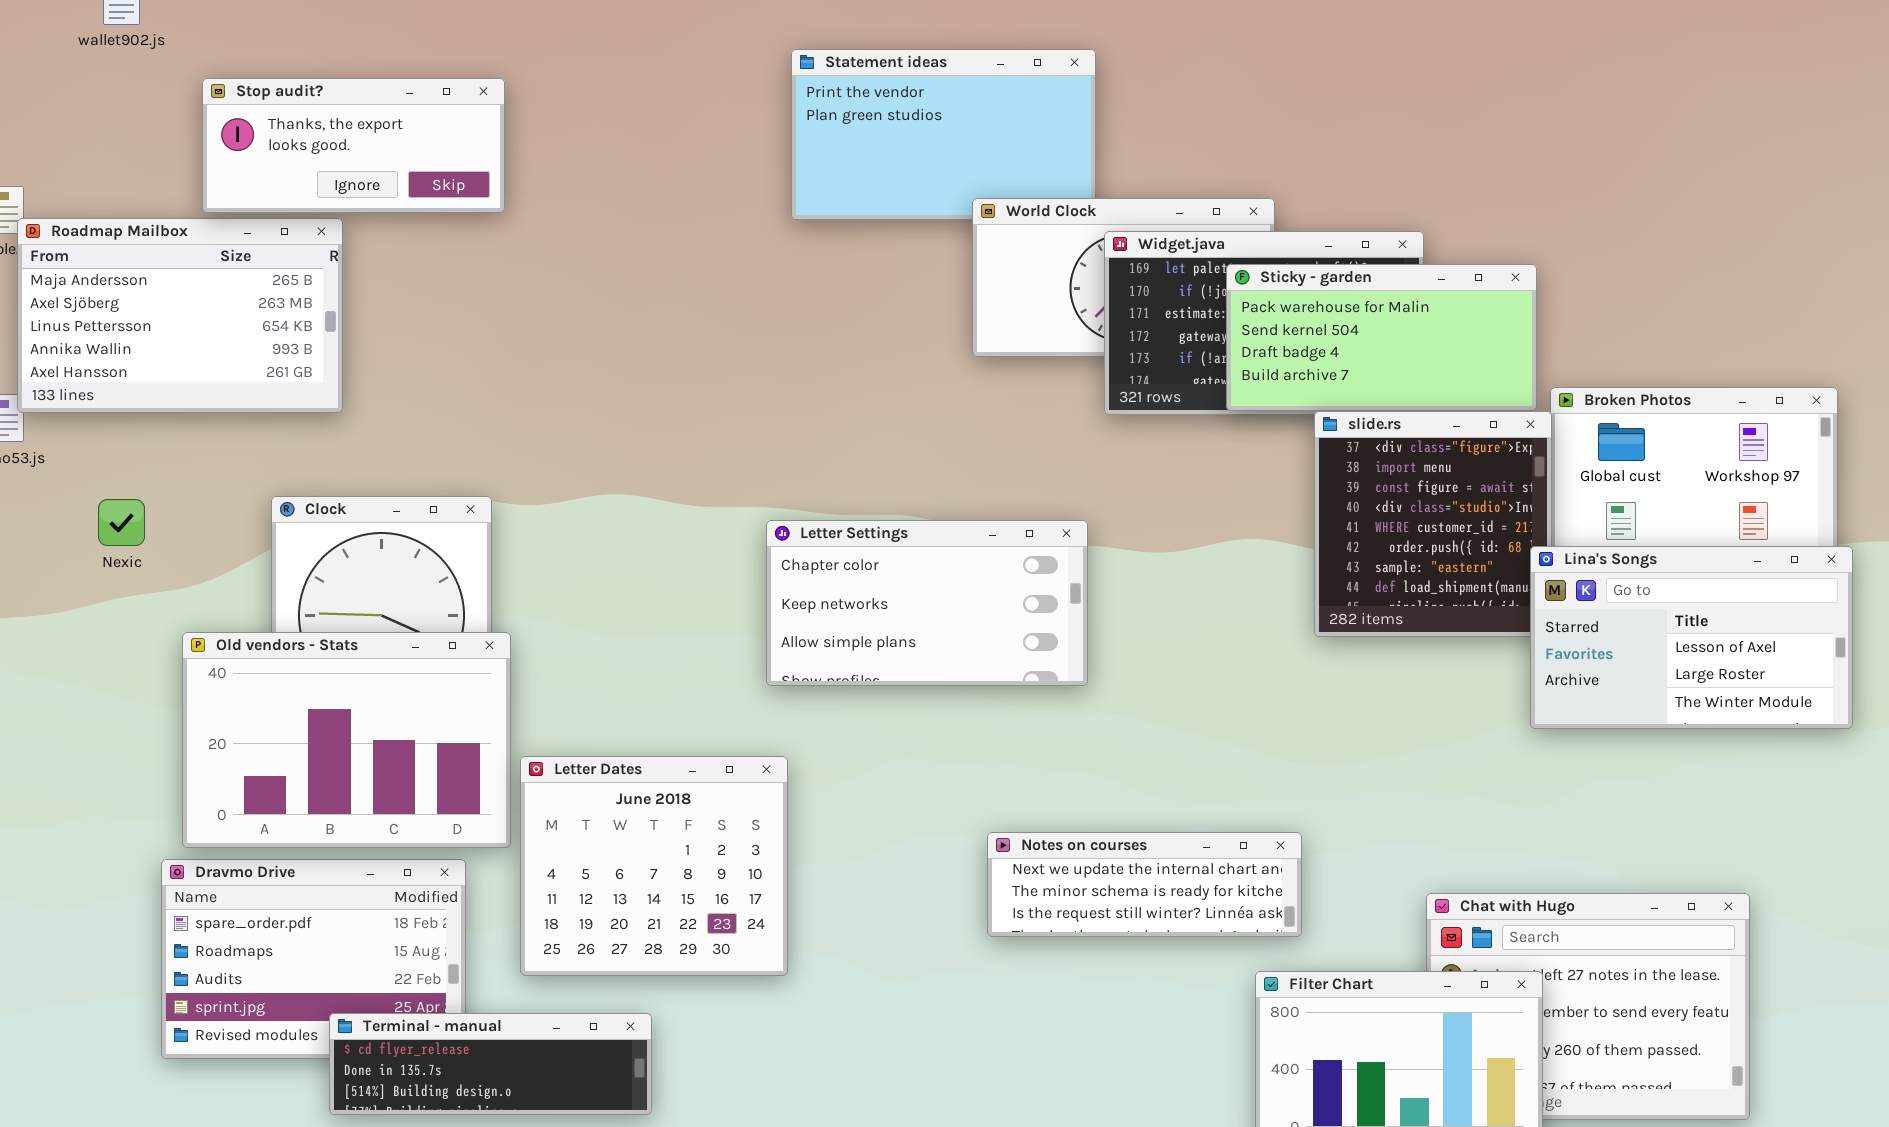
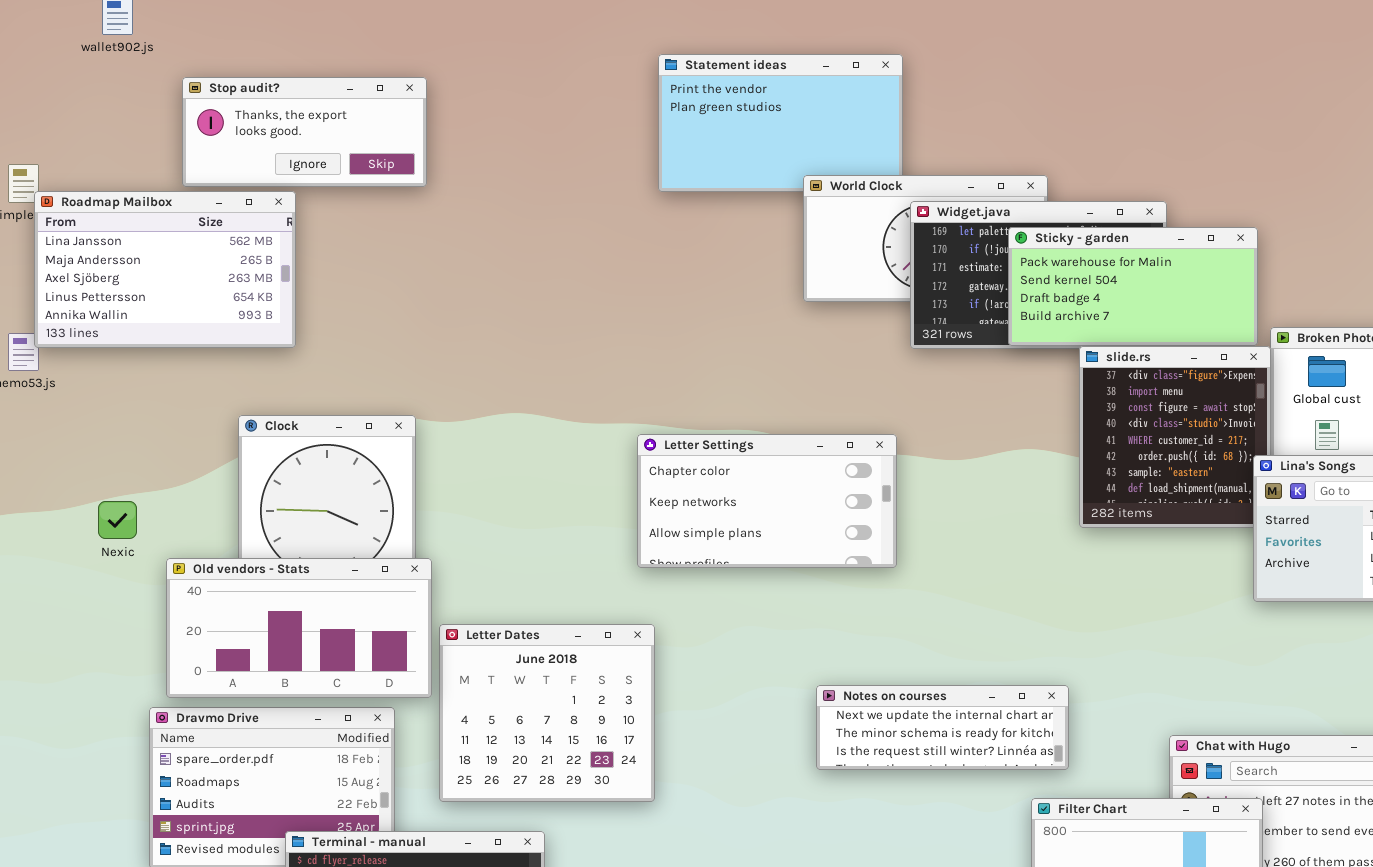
Roadmap Mailbox: [17,218,343,413] -> [34,191,296,348], scrolled up 1 row
Nexic: [98,499,145,546] -> [98,501,137,539], moved
Old vendors - Stats: [182,632,511,848] -> [166,558,432,698], resized

